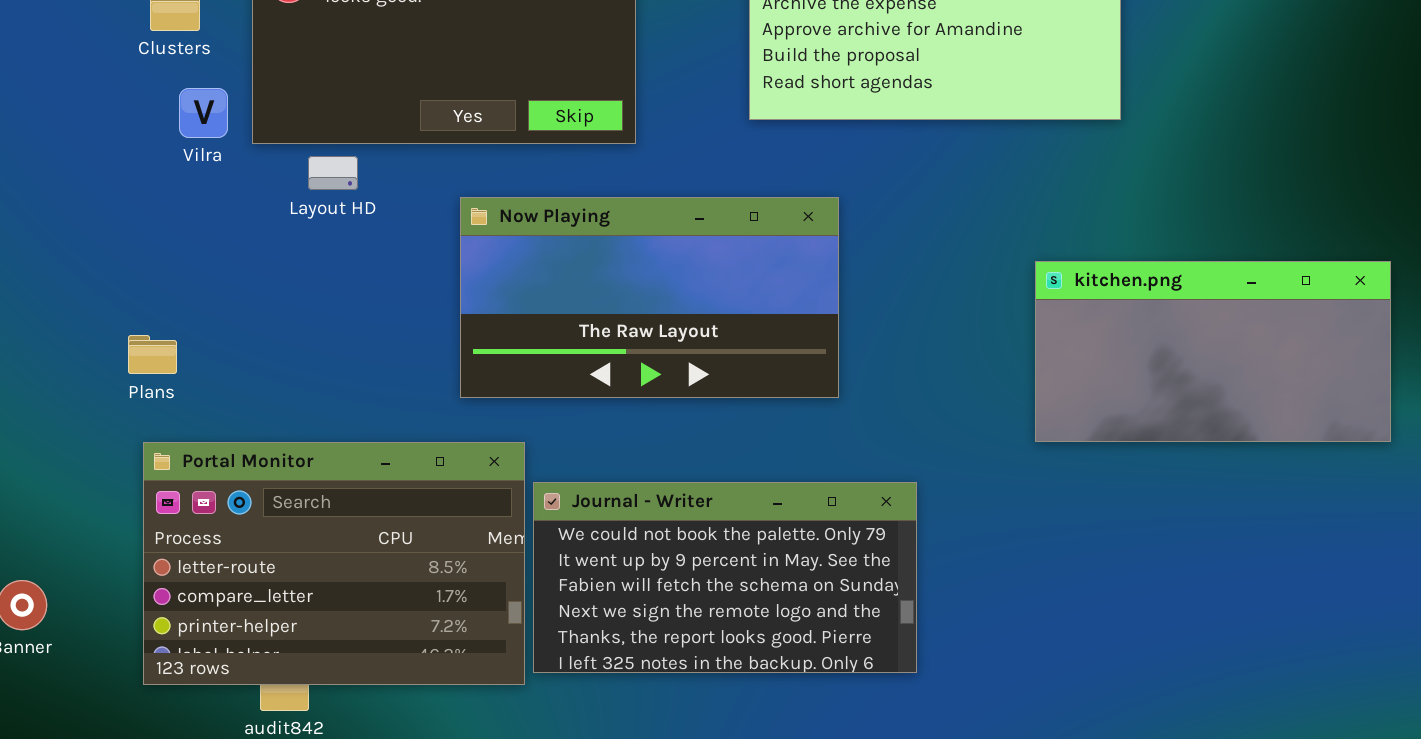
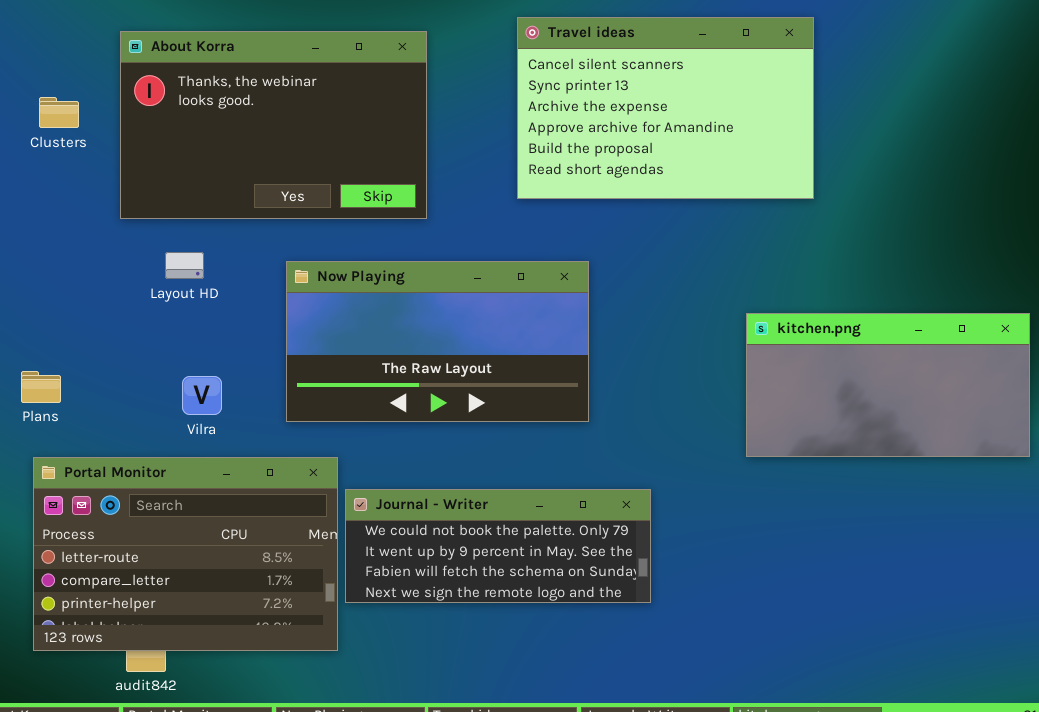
Vilra: [179,88,228,138] -> [182,376,222,415], moved
Layout HD: [308,156,358,190] -> [165,252,204,279], moved
Journal - Writer: [533,482,917,673] -> [345,489,651,603], resized

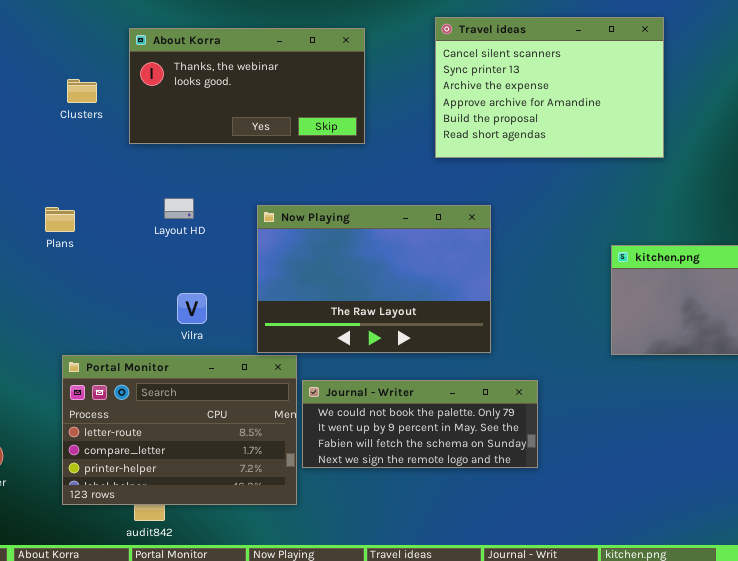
About Korra: [120,31,427,219] -> [129,28,365,144], resized
Now Playing: [286,261,589,422] -> [257,205,491,353], resized
Plans: [21,371,61,403] -> [45,207,75,232], moved

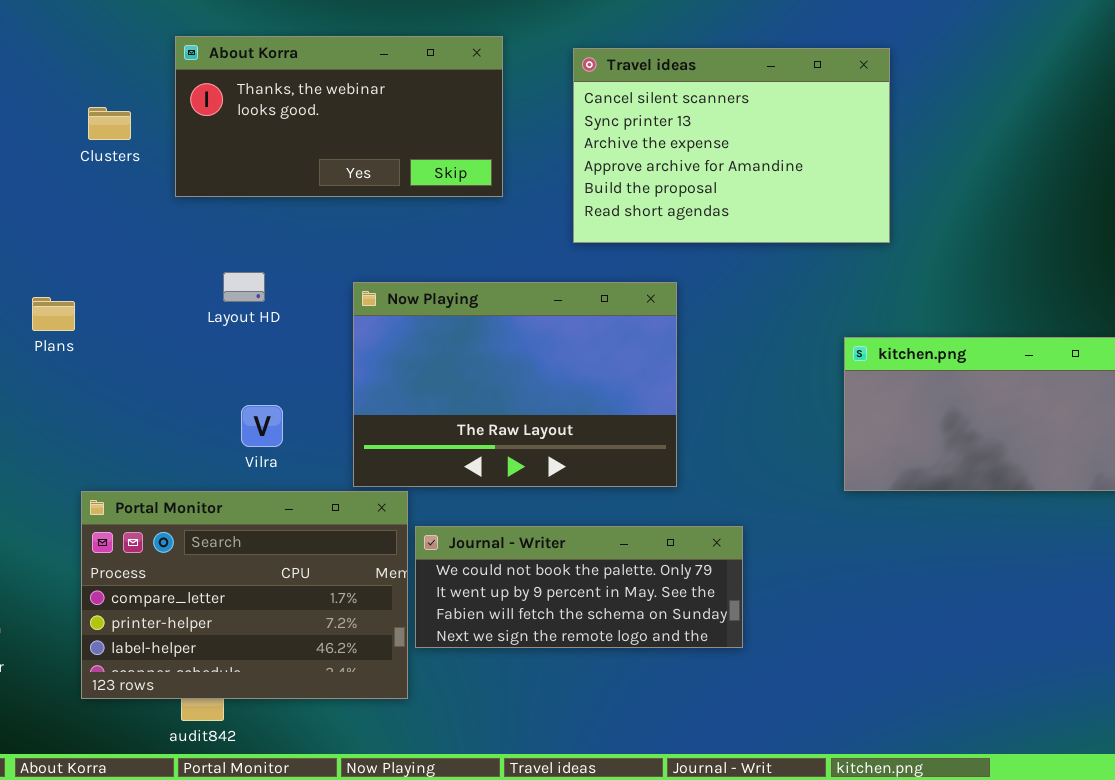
Travel ideas: [435,17,664,158] -> [573,48,890,243], moved
Plans: [45,207,75,232] -> [32,297,75,331], moved
Portal Monitor: [62,355,297,505] -> [81,491,408,699], scrolled down 1 row

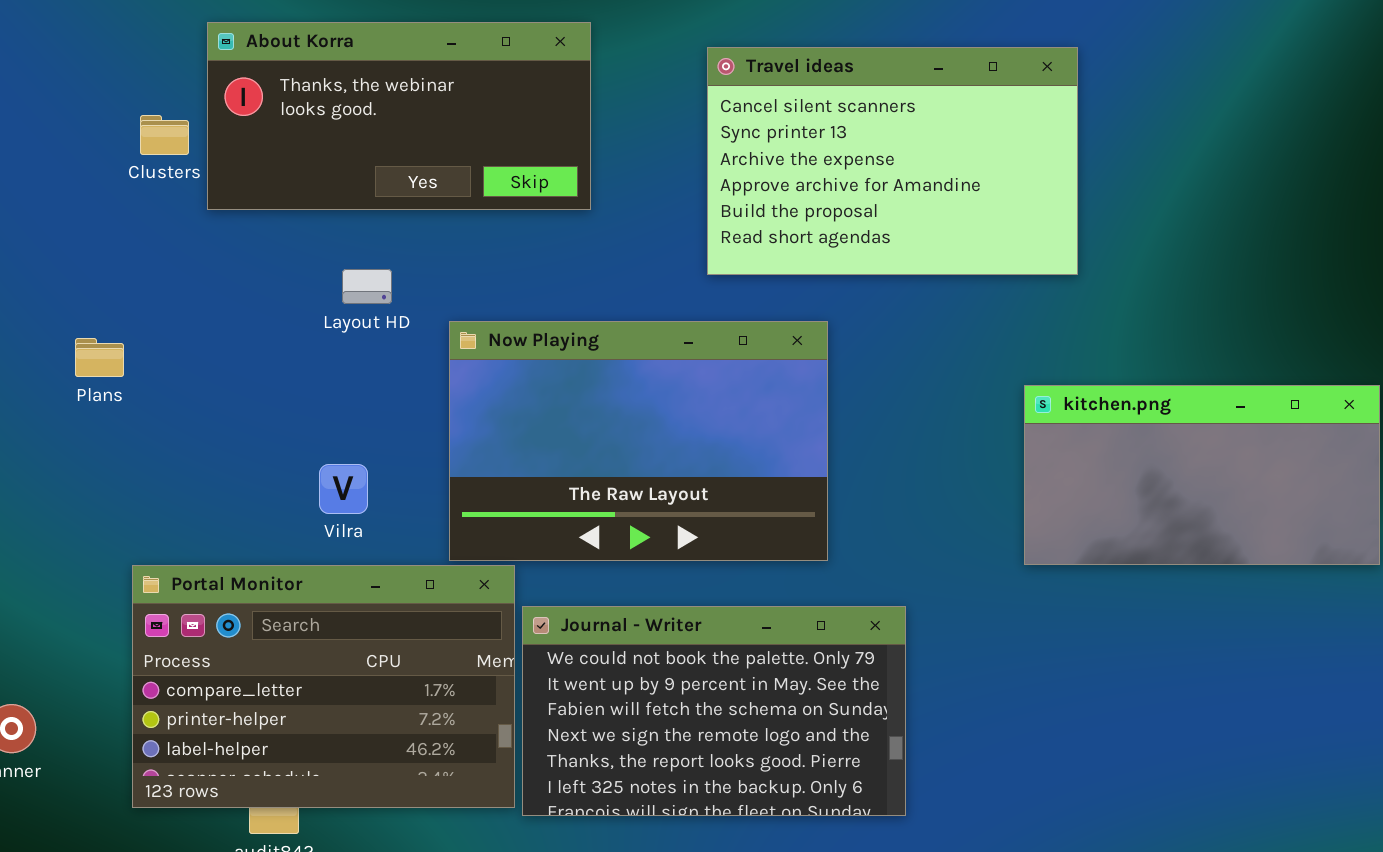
About Korra: [175,36,503,197] -> [207,22,591,210], moved
Layout HD: [223,272,265,302] -> [342,269,392,304], moved
Journal - Writer: [415,526,743,648] -> [522,606,906,816], resized

